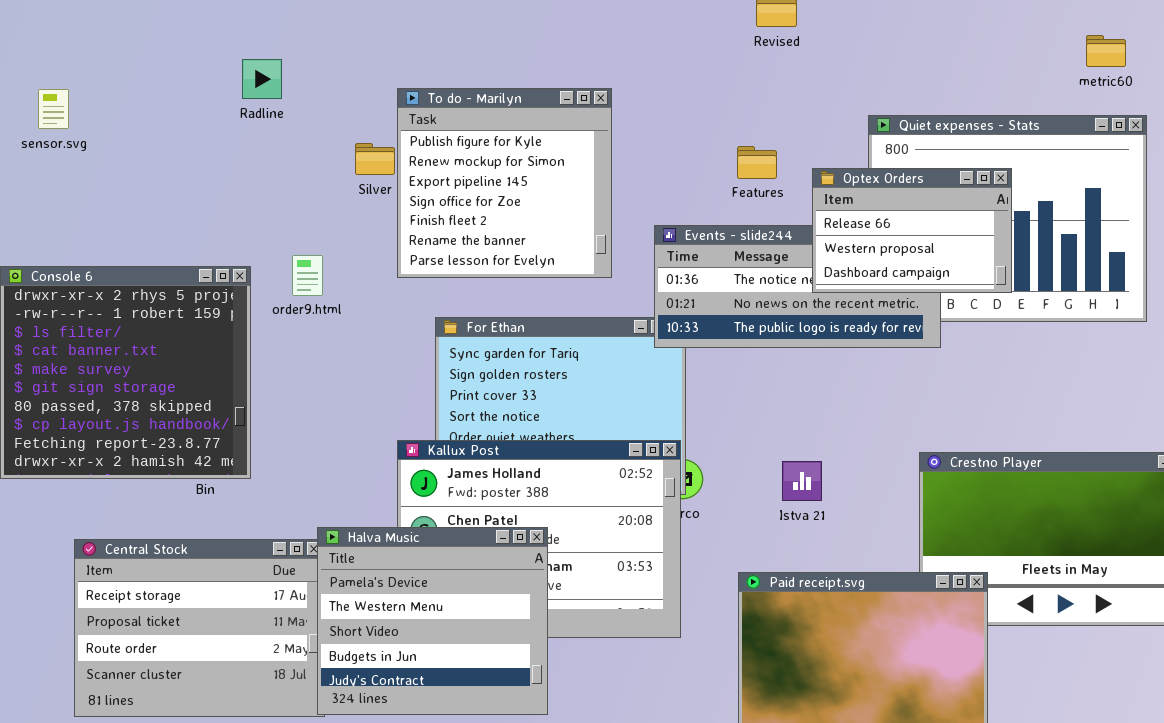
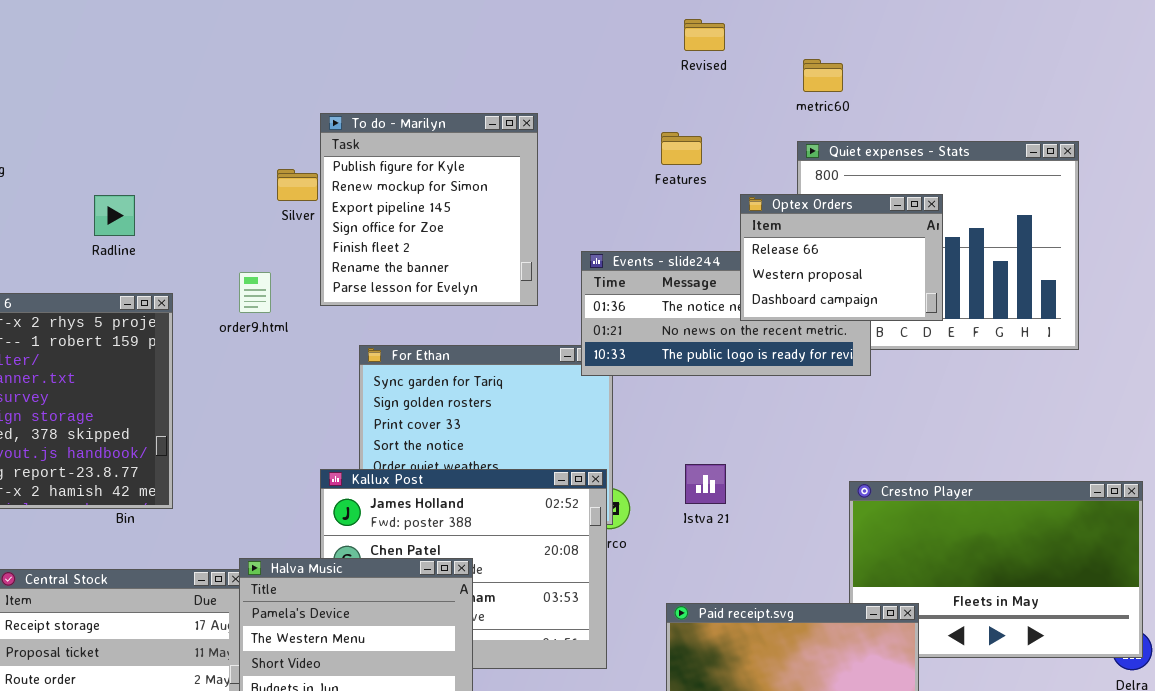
metric60: [1086,35,1126,67] -> [803,59,843,92], moved
Radline: [242,59,282,99] -> [94,195,135,236], moved
Features: [737,146,777,179] -> [661,132,702,165], moved
order9.html: [292,255,323,296] -> [239,272,271,313], moved
Istva 21: [782,461,822,501] -> [685,464,726,504], moved

